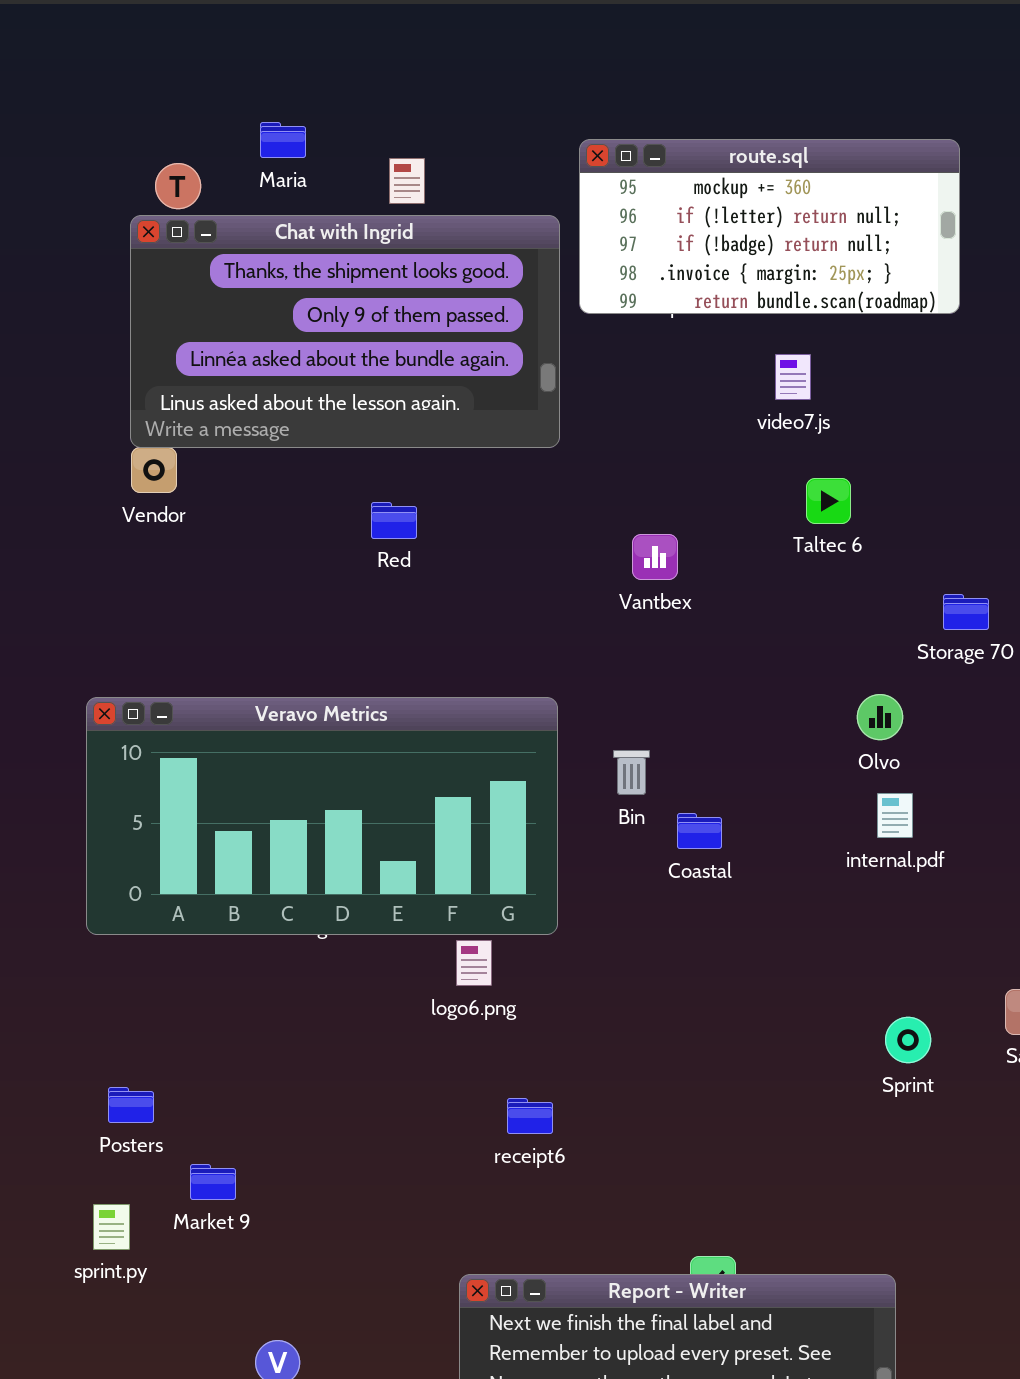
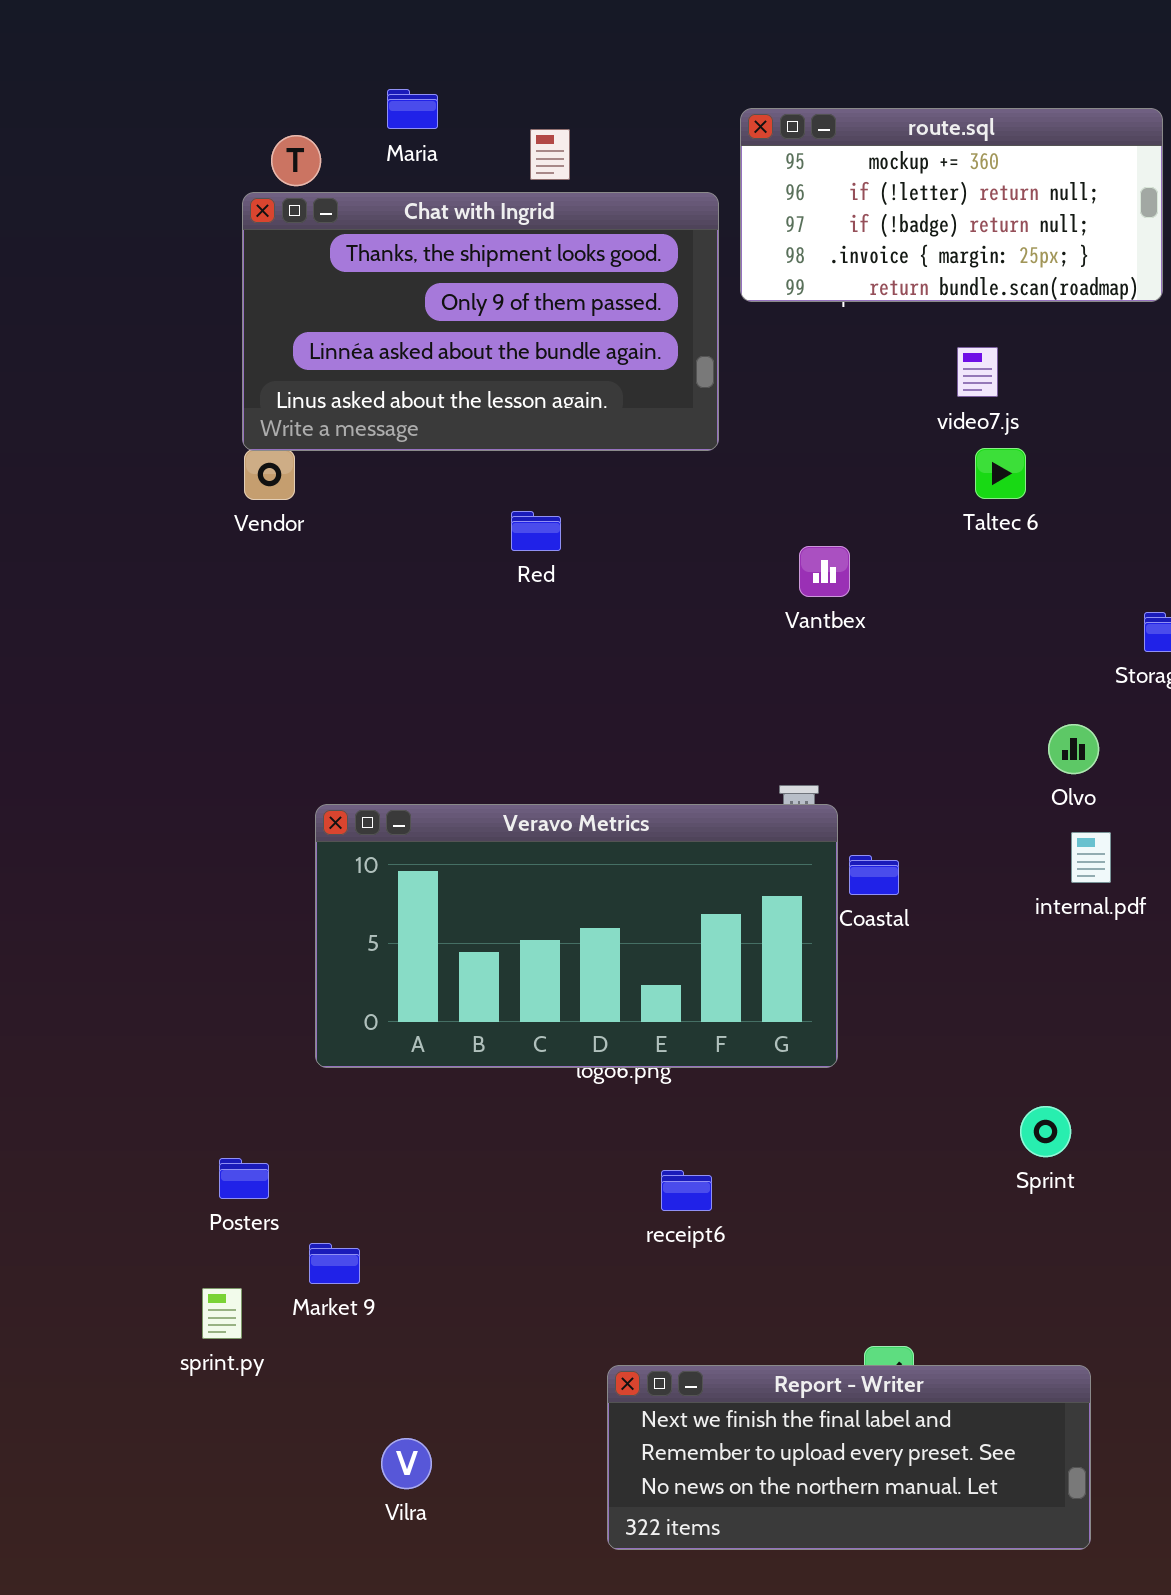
Taltec 6: [806,478,851,524] -> [975,448,1026,499], moved
Veravo Metrics: [86,697,558,935] -> [315,804,838,1068], moved
Sprint: [885,1017,931,1063] -> [1020,1106,1071,1157], moved

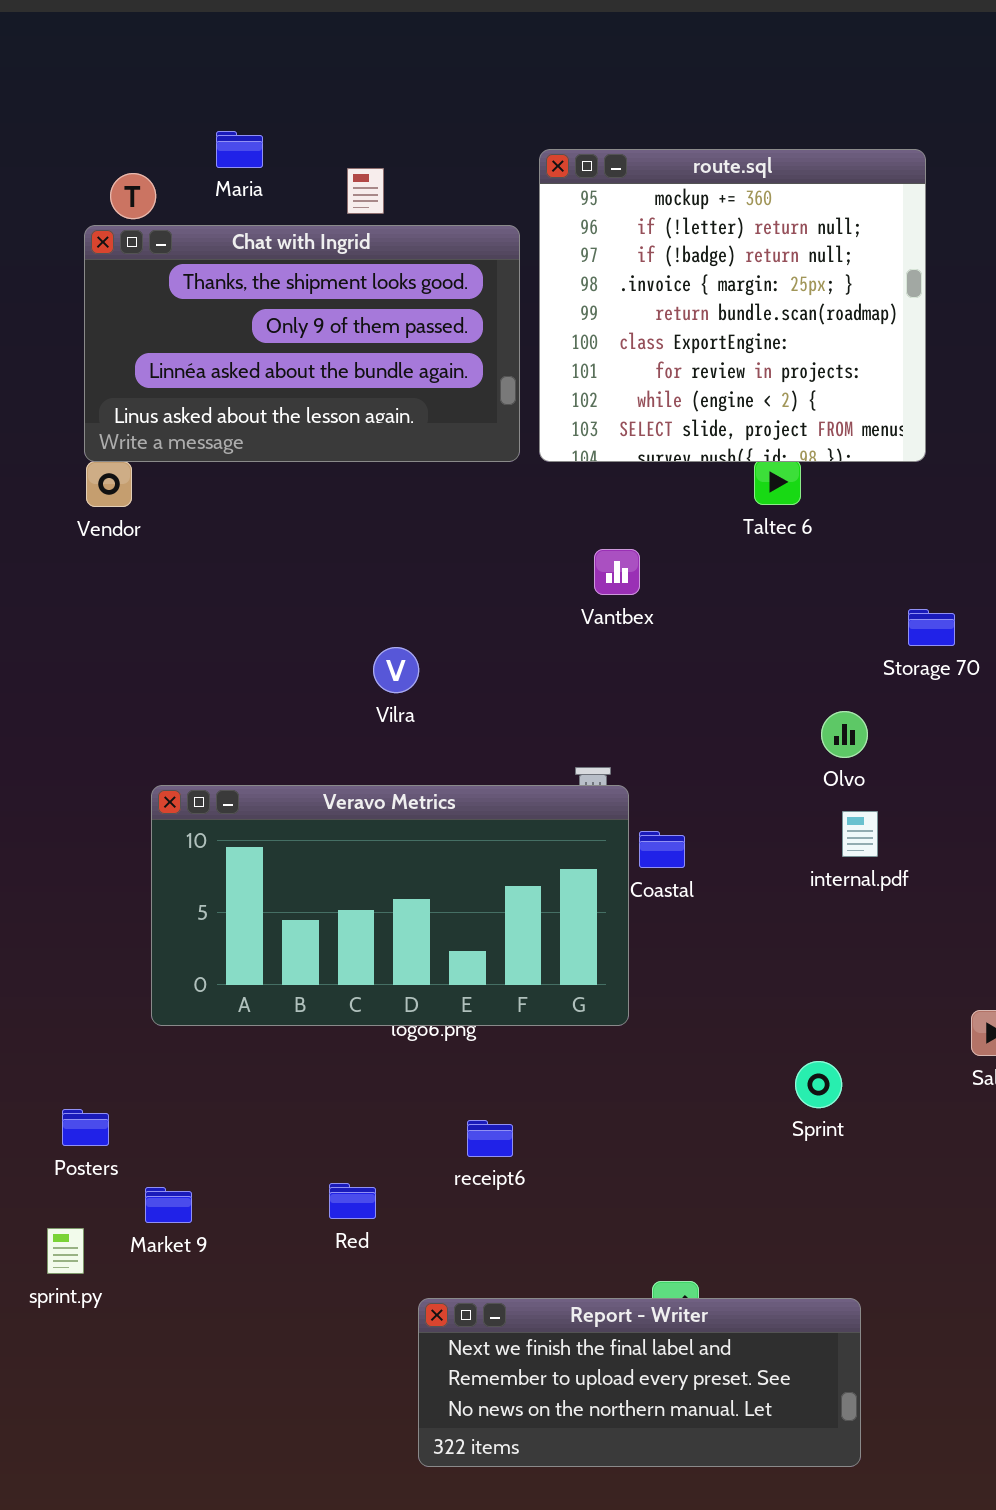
route.sql: [740,108,1163,302] -> [539,149,926,462], resized
Red: [511,511,561,551] -> [329,1183,376,1219], moved
Vilra: [381,1438,432,1489] -> [373,647,419,693], moved

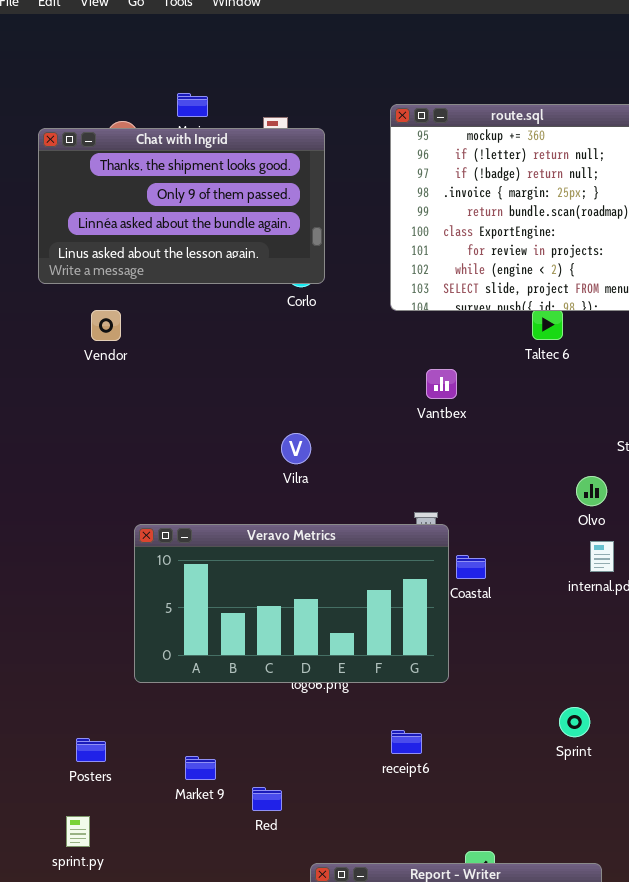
Chat with Ingrid: [84,225,520,462] -> [38,128,325,284], moved
receipt6: [467,1120,513,1157] -> [391,730,422,754], moved
Market 9: [145,1187,192,1223] -> [185,756,216,780], moved

